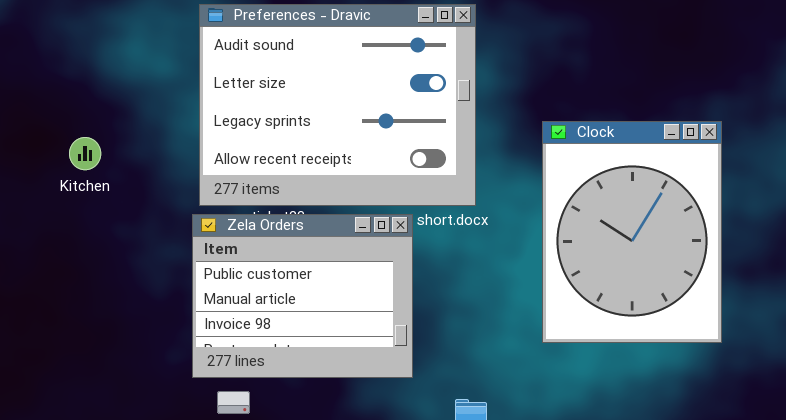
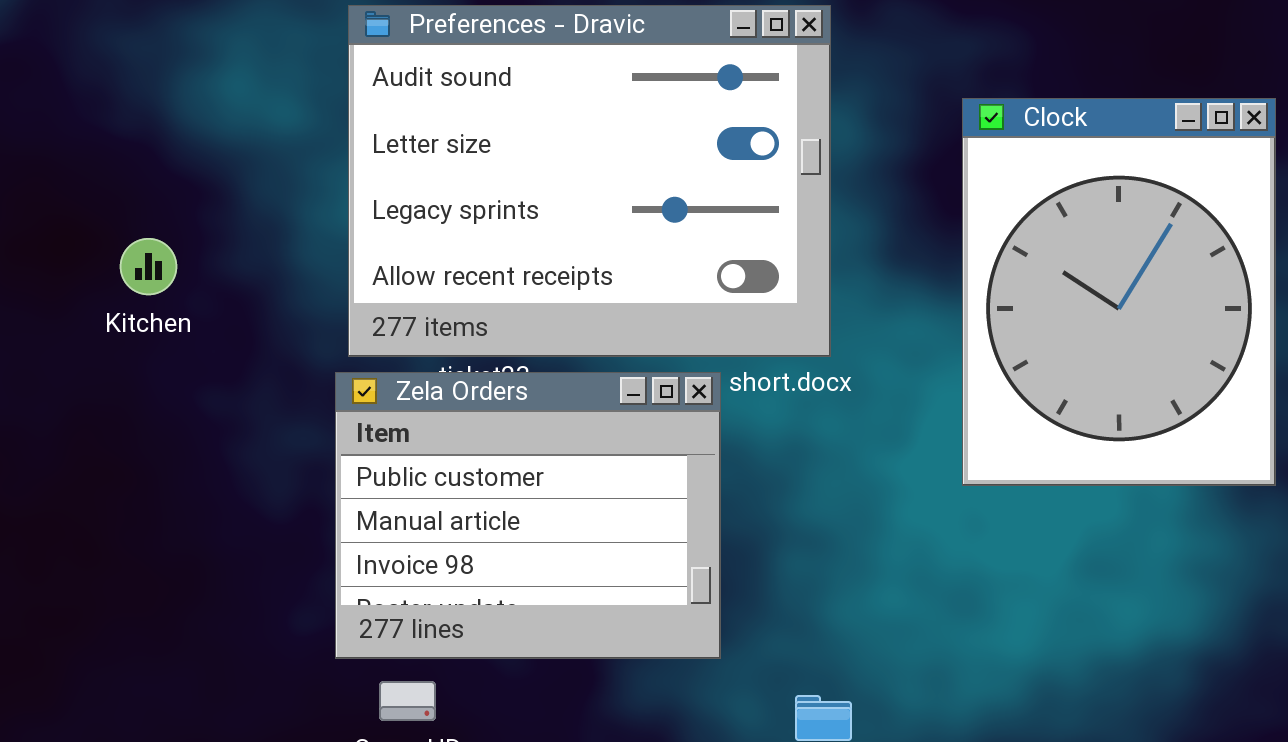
Clock: [542,121,722,343] -> [962,98,1276,486], moved

